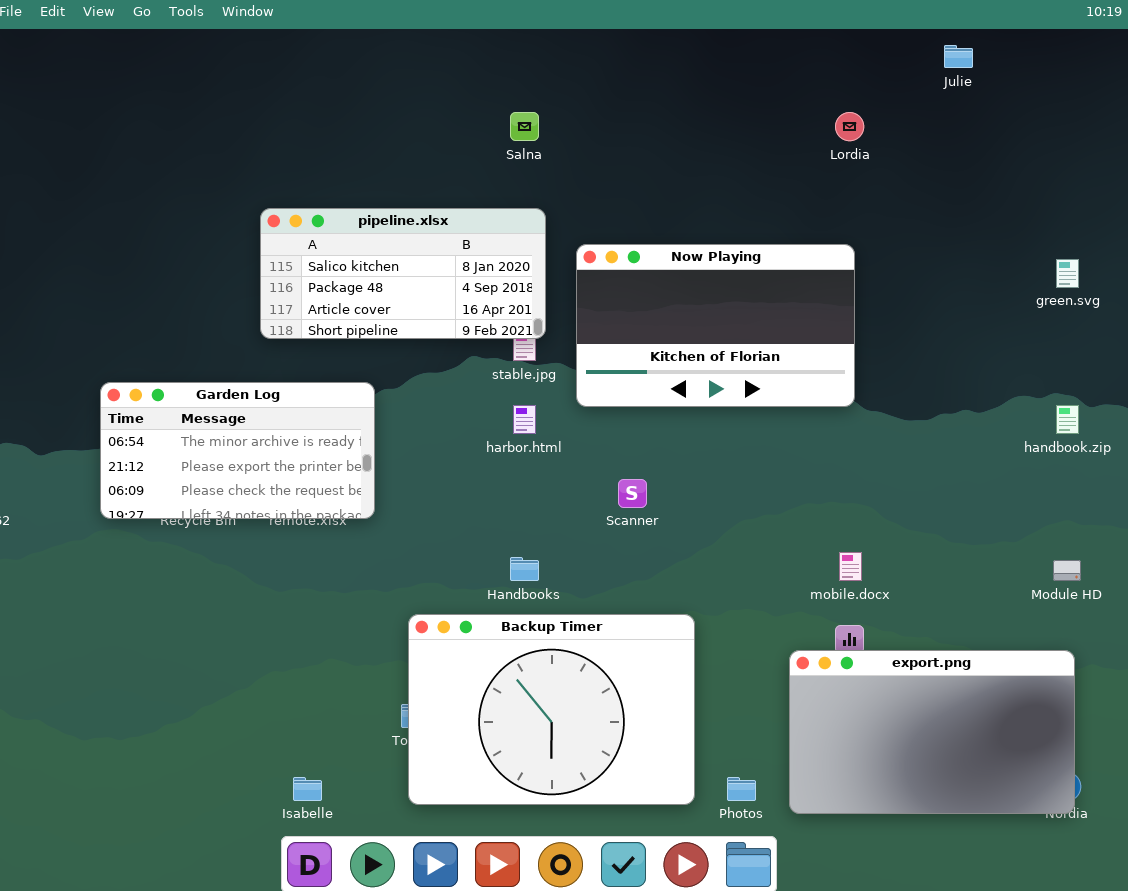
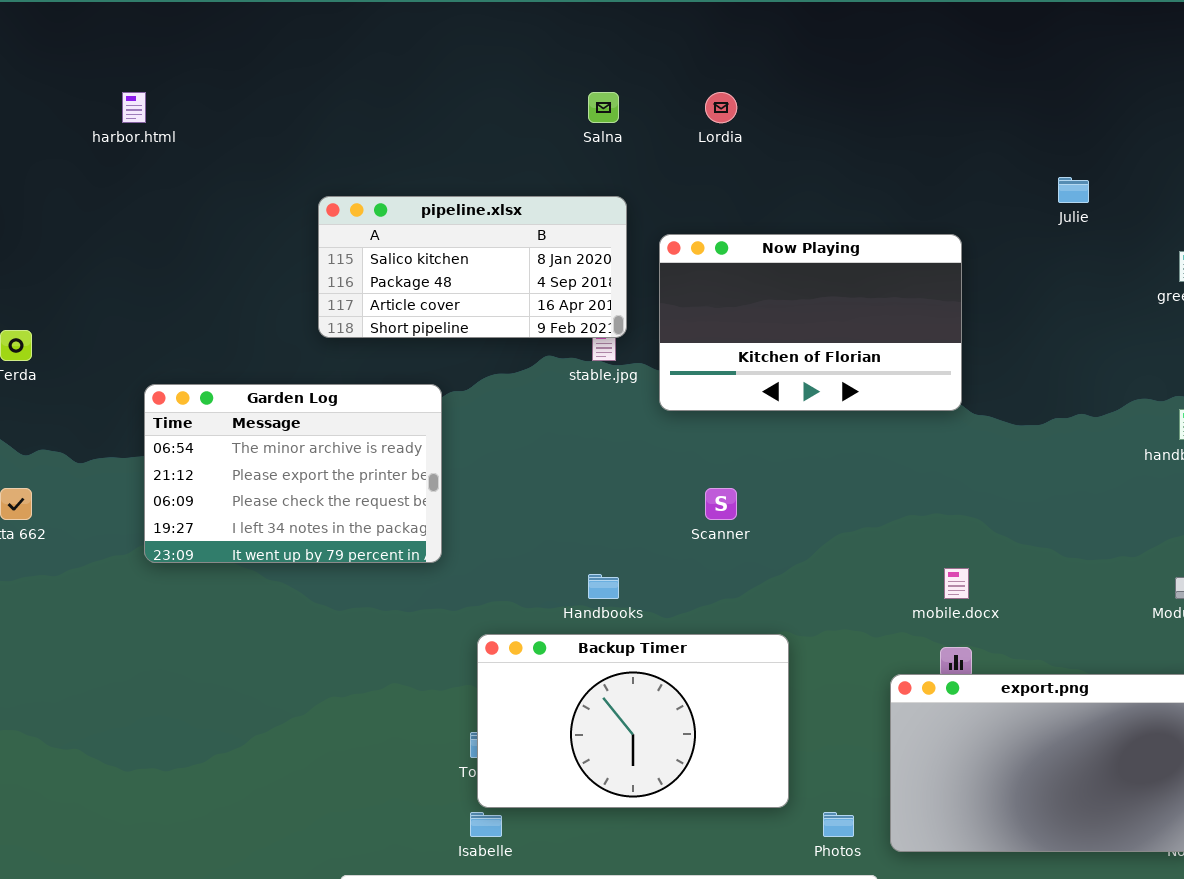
Julie: [944,45,973,68] -> [1058,177,1089,203], moved
Lordia: [835,112,864,141] -> [705,92,737,123], moved
Garden Log: [100,382,375,519] -> [144,384,442,563], resized
harbor.html: [513,405,536,434] -> [122,92,146,123], moved
Backup Timer: [408,614,695,805] -> [477,634,789,808], resized
Isabelle: [293,777,322,801] -> [470,812,502,837], moved

